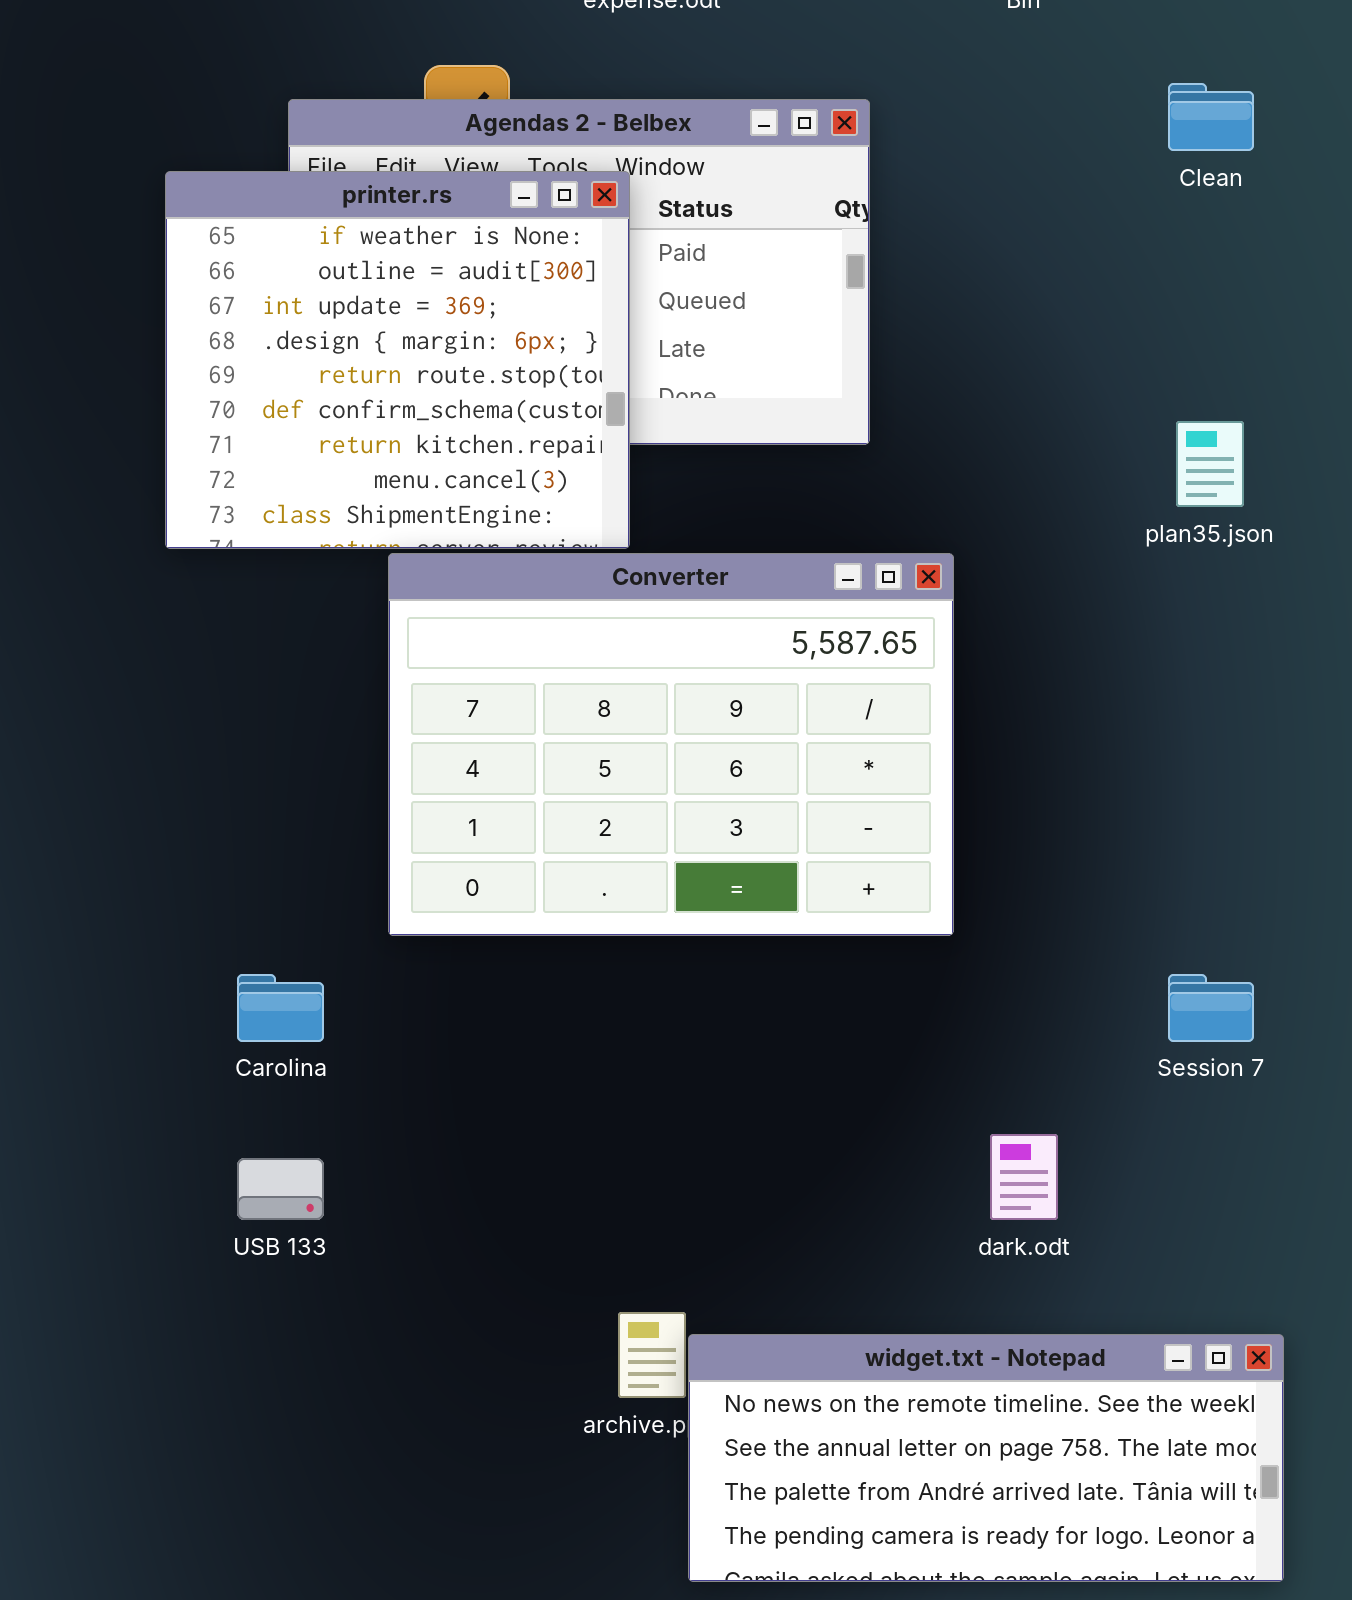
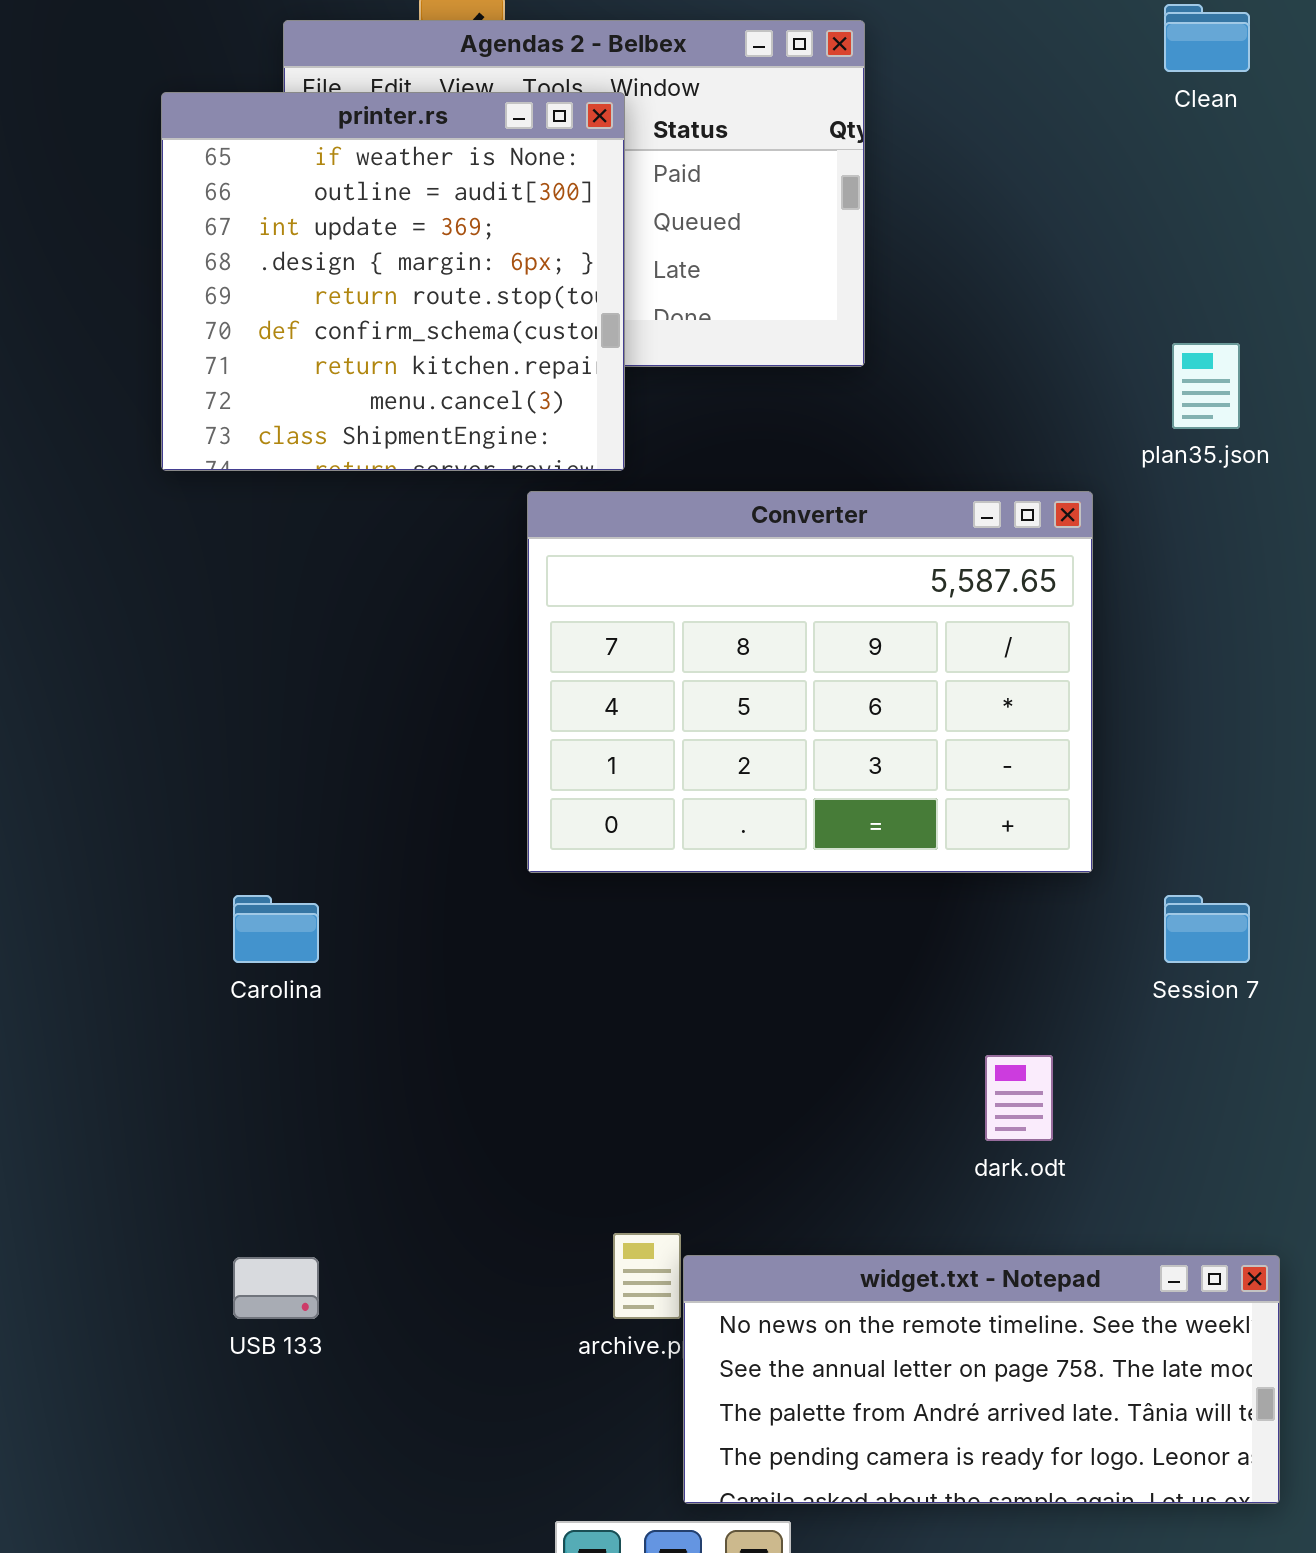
Converter: [388,553,954,936] -> [527,491,1093,873], moved
USB 133: [237,1158,324,1220] -> [233,1257,319,1319], moved

